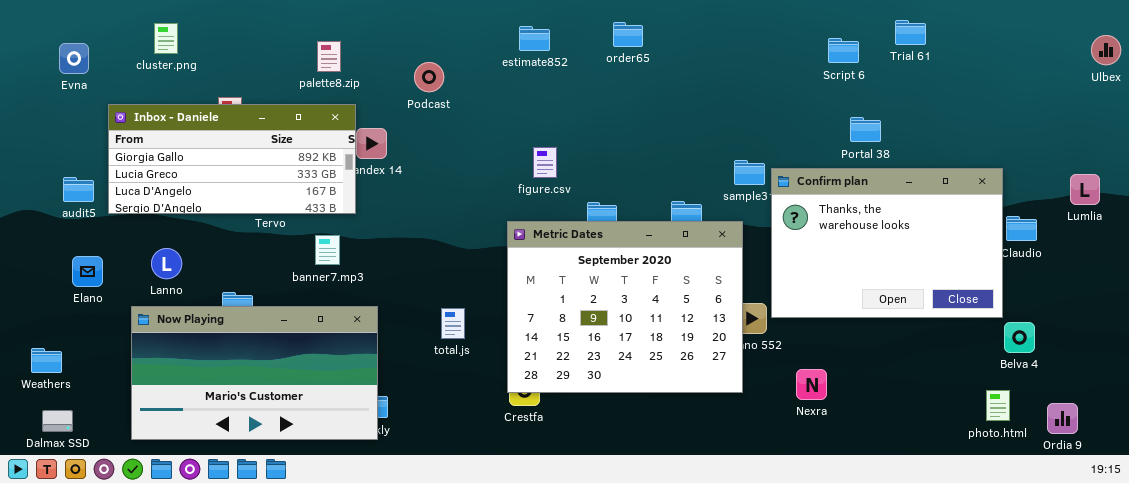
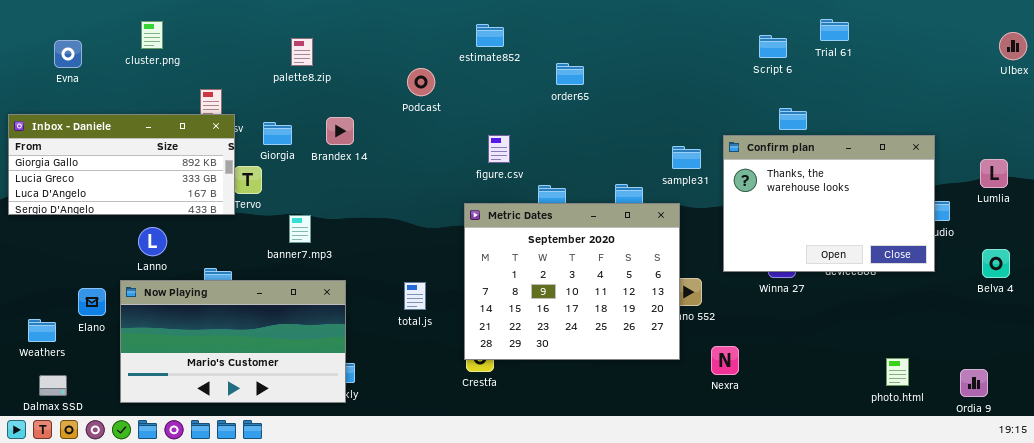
order65: [613,22,643,47] -> [556,63,584,85], moved
Podcast: [414,62,444,92] -> [407,68,435,96], moved
Inbox - Daniele: [108,104,356,214] -> [8,114,235,215], moved
Confirm plan: [771,168,1003,318] -> [723,135,935,272], moved
Elano: [72,256,103,287] -> [78,288,106,316], moved
Belva 4: [1004,322,1035,353] -> [982,249,1010,278], moved
Nexra: [796,369,827,400] -> [711,346,739,375], moved
photo.html: [986,390,1010,421] -> [886,358,909,386], moved

